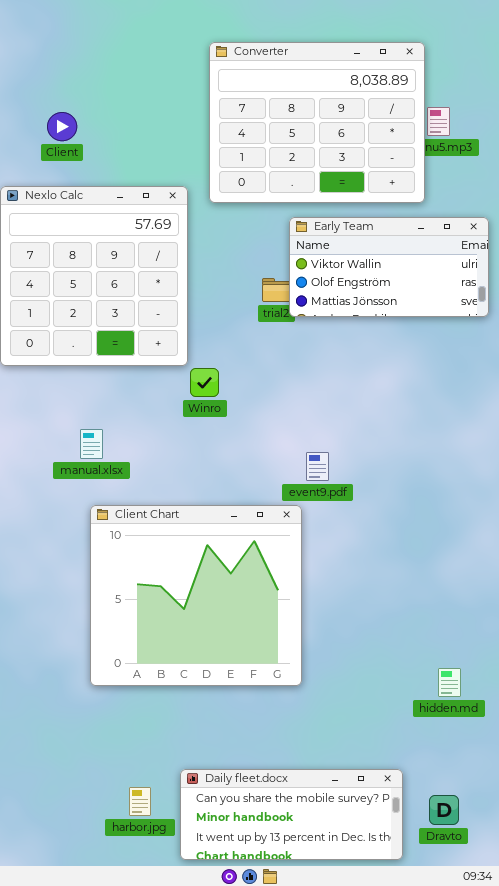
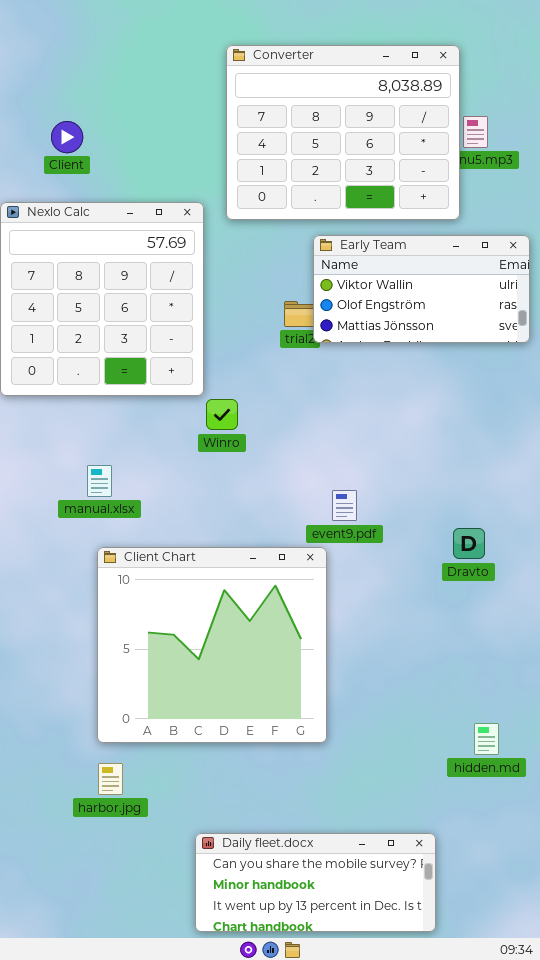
harbor.jpg: [129,787,151,816] -> [98,763,123,795], moved
Dravto: [429,795,459,825] -> [453,528,485,559], moved

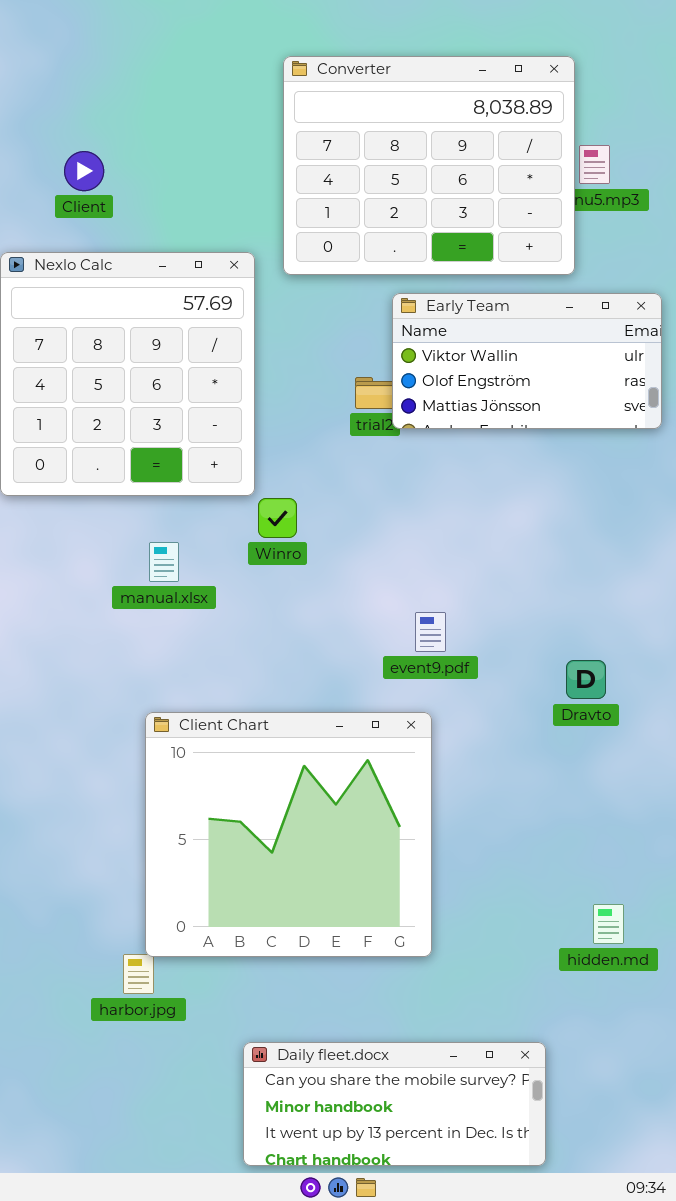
manual.xlsx: [87,465,112,497] -> [149,542,179,582], moved
Client Chart: [97,547,327,743] -> [145,712,432,957], moved

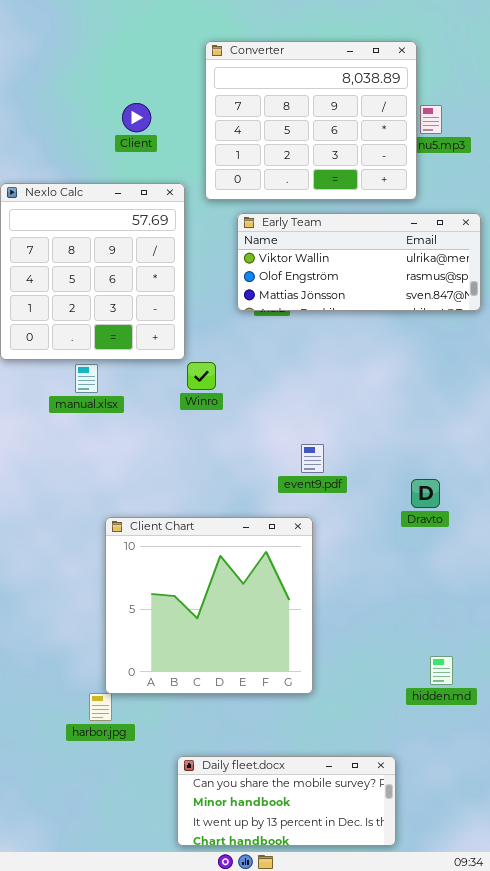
Client: [64,151,104,191] -> [122,103,151,132], moved
Early Team: [392,293,662,429] -> [237,213,481,311], resized
manual.xlsx: [149,542,179,582] -> [75,364,98,393], moved

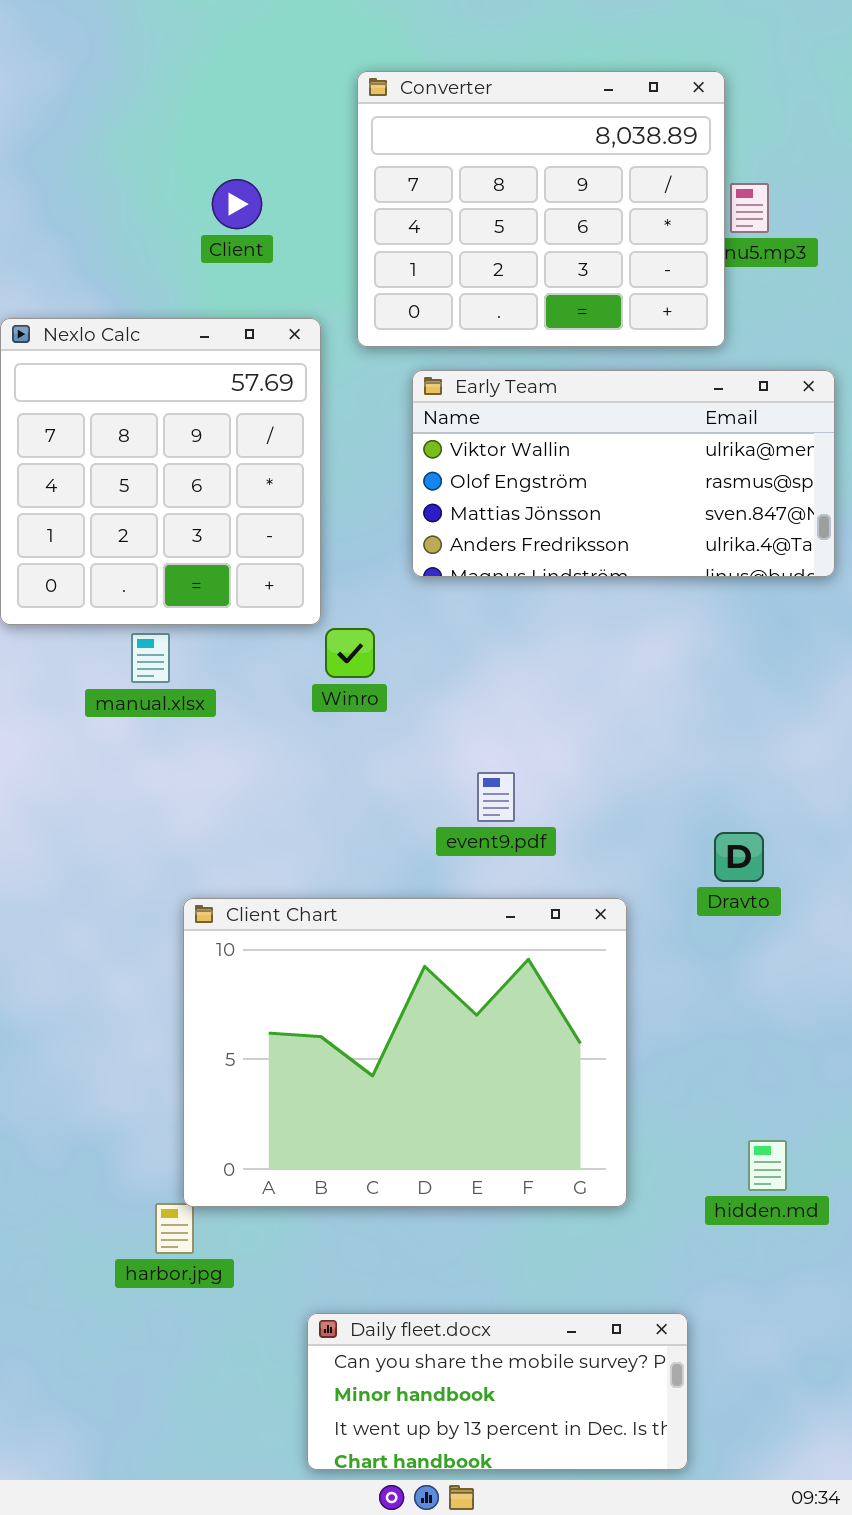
Early Team: [237,213,481,311] -> [412,370,835,577], resized
event9.pdf: [301,444,324,473] -> [477,772,515,822], moved
Client Chart: [105,517,313,694] -> [183,898,627,1207], resized

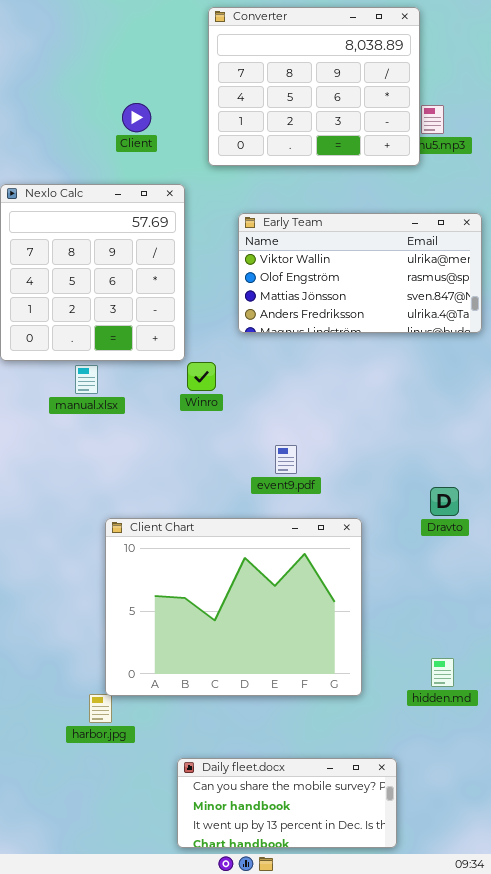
Converter: [357,71,725,347] -> [208,7,420,166], moved
Dravto: [714,832,764,882] -> [430,487,459,516], moved

